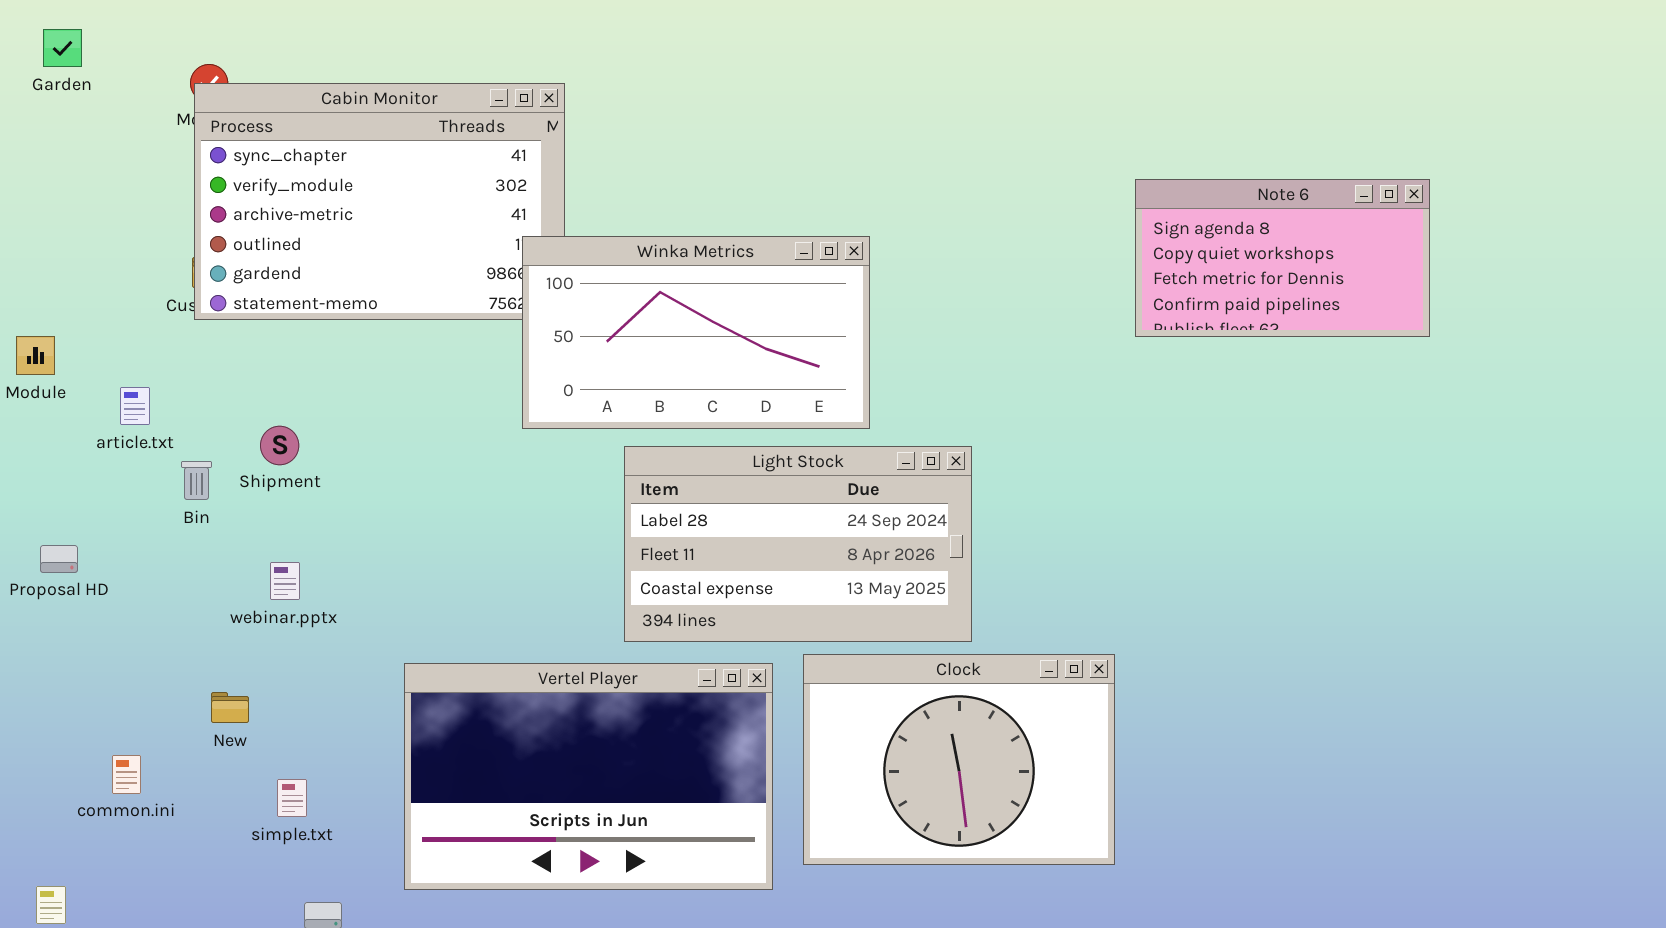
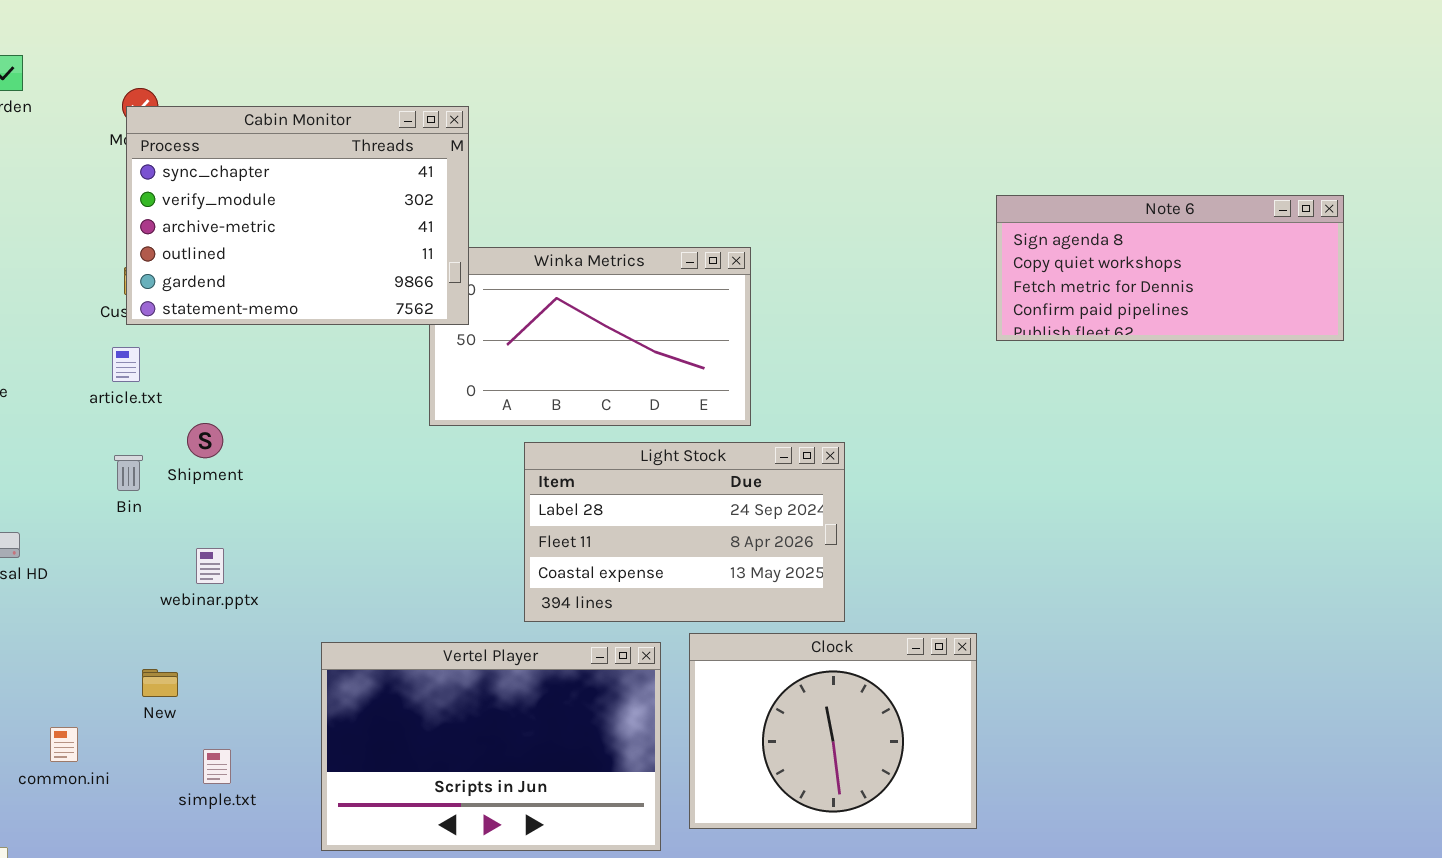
Cabin Monitor: [194,83,565,320] -> [126,106,469,325], raised
Note 6: [1135,179,1430,337] -> [996,195,1344,341], resized
article.txt: [120,387,150,425] -> [112,347,140,382], moved

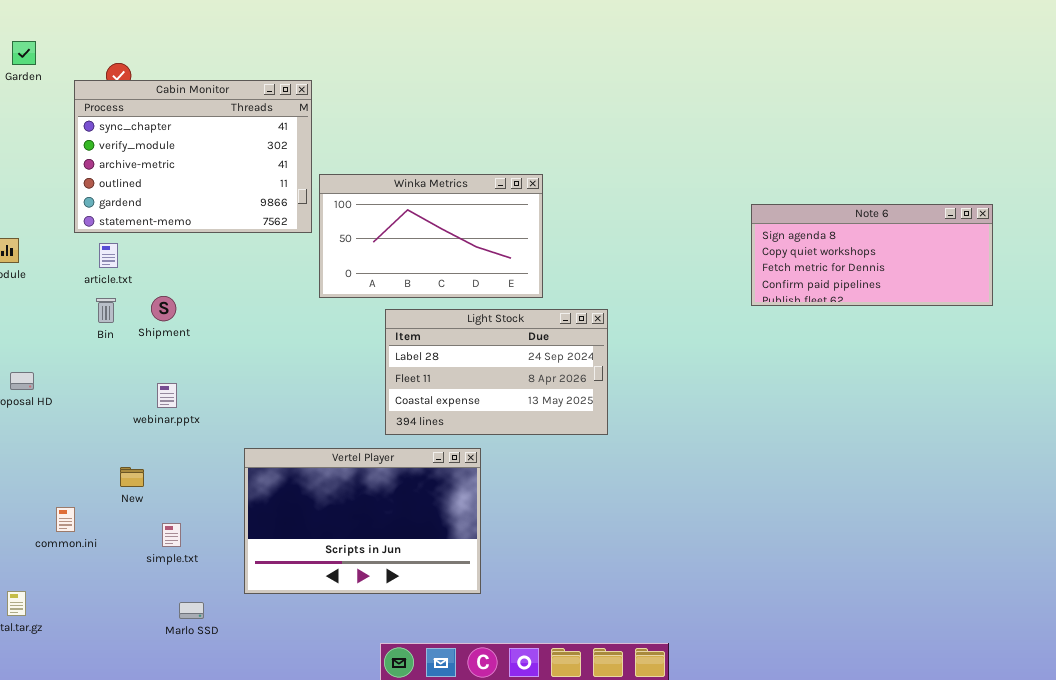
Cabin Monitor: [126,106,469,325] -> [74,80,312,233], moved
Note 6: [996,195,1344,341] -> [751,204,993,306], moved
Bin: [114,455,143,491] -> [96,298,116,323], moved
Clock: [689,633,977,829] -> none, closed

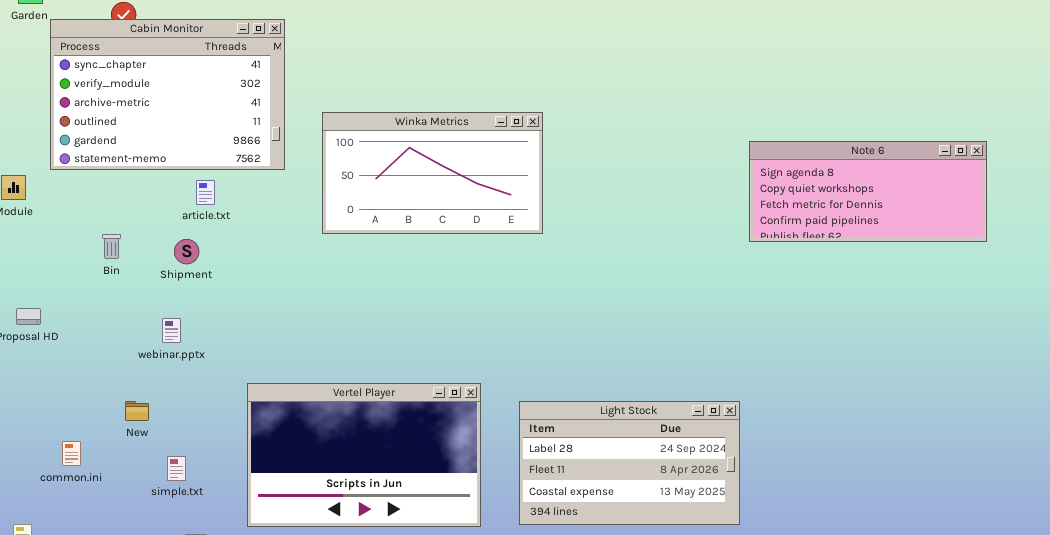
Cabin Monitor: [74,80,312,233] -> [50,19,285,170], moved
article.txt: [99,243,118,268] -> [196,180,215,205], moved
Shipment: [151,296,176,321] -> [174,239,199,264], moved
Light Stock: [385,309,608,435] -> [519,401,740,525], moved

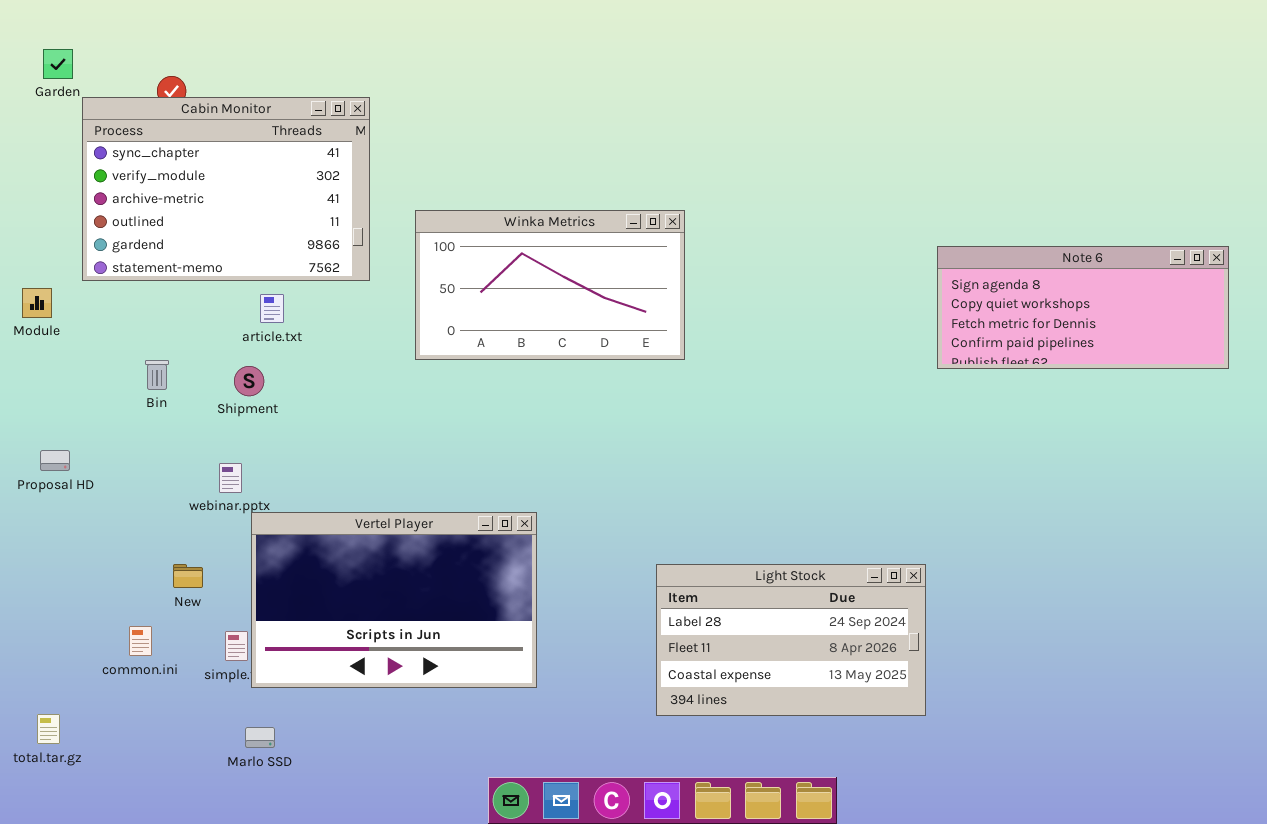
Vertel Player: [247,383,481,527] -> [251,512,537,688], moved
common.ini: [62,441,81,466] -> [129,626,152,656], moved

